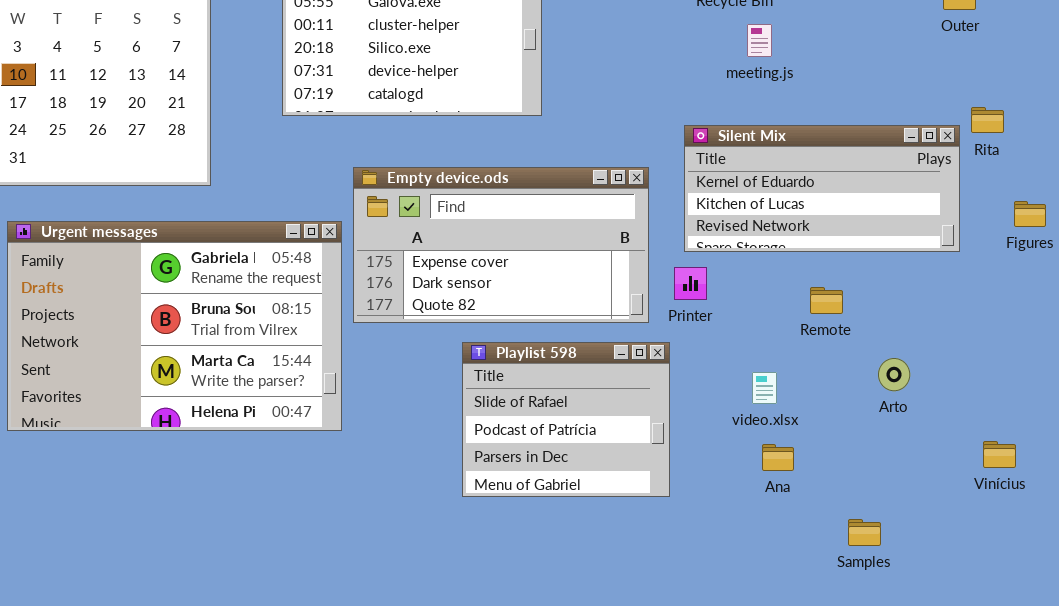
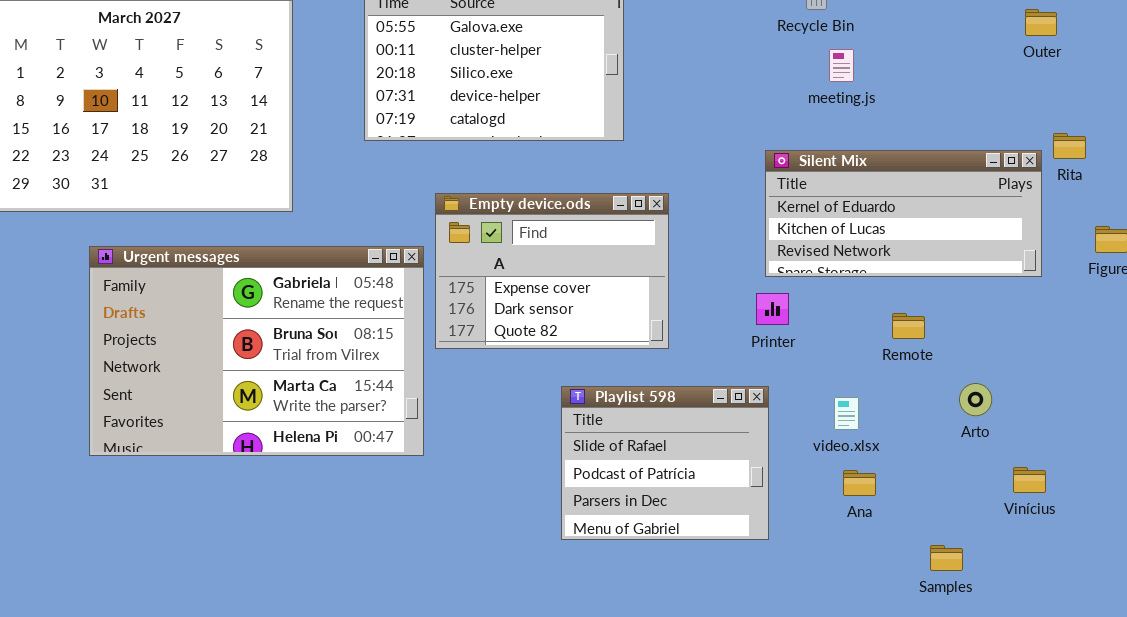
Empty device.ods: [353,167,649,323] -> [435,193,669,349], resized
Playlist 598: [462,342,670,497] -> [561,386,769,540], moved
Vinícius: [983,441,1016,468] -> [1013,467,1046,493], moved

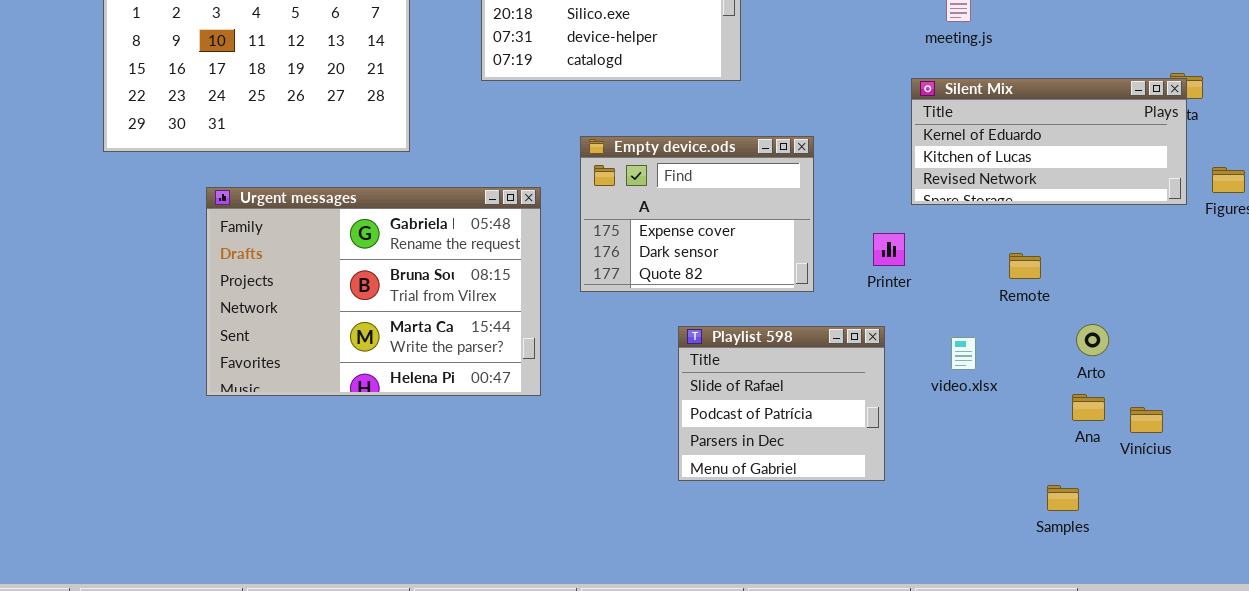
Silent Mix: [765,150,1042,277] -> [911,78,1187,205], moved
Empty device.ods: [435,193,669,349] -> [580,136,814,292], moved
Ana: [843,470,876,496] -> [1072,394,1105,421], moved

